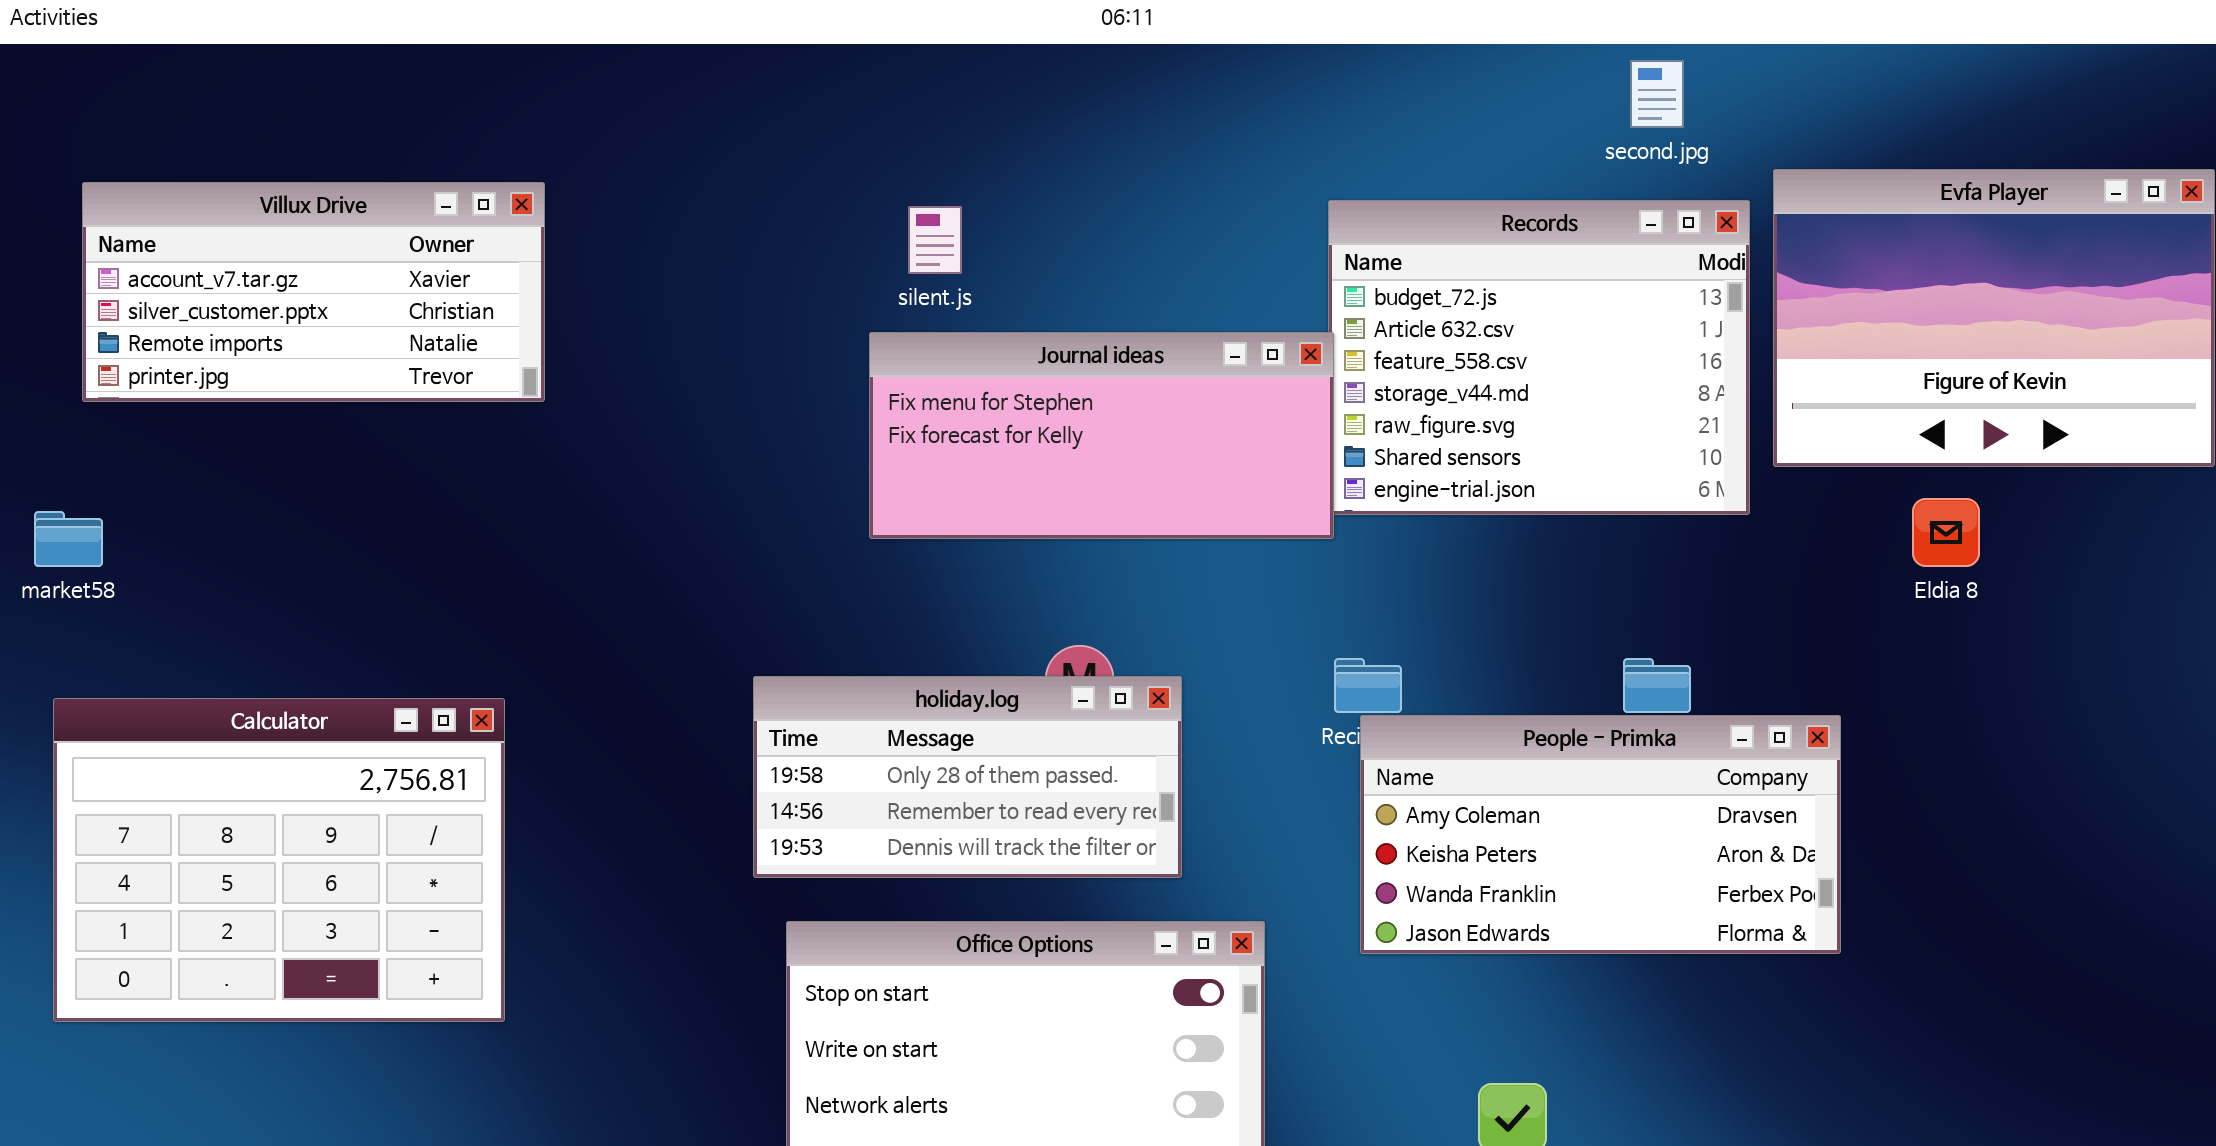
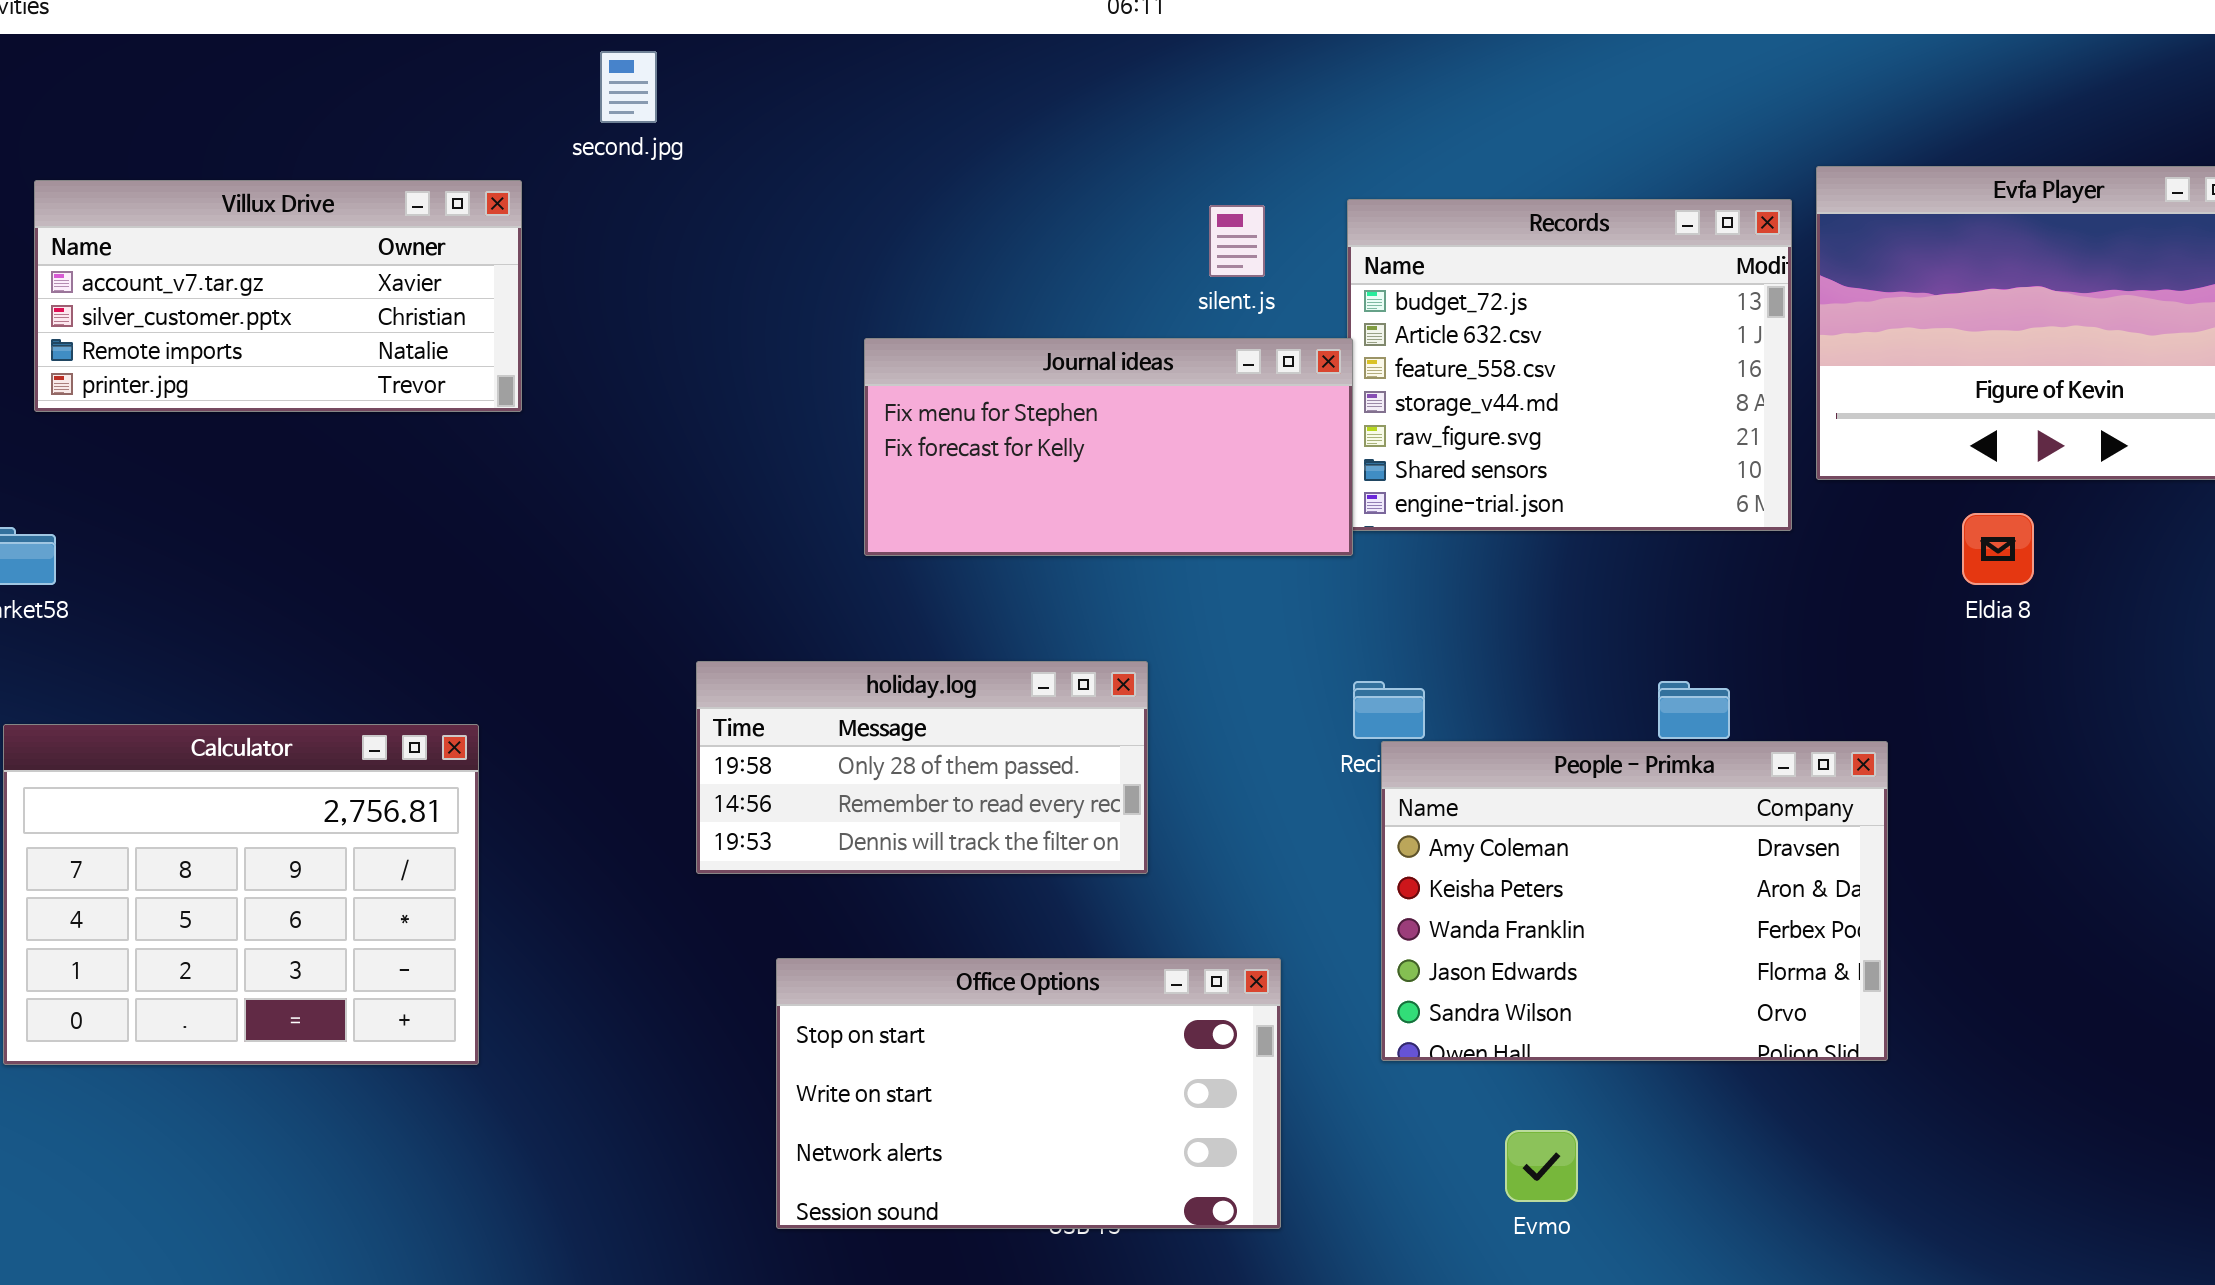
second.jpg: [1630,60,1684,128] -> [600,51,657,123], moved
silent.js: [908,206,962,274] -> [1209,205,1265,277], moved
holiday.log: [753,676,1182,878] -> [696,661,1148,874], moved
People - Primka: [1360,715,1841,954] -> [1381,741,1888,1061], resized

